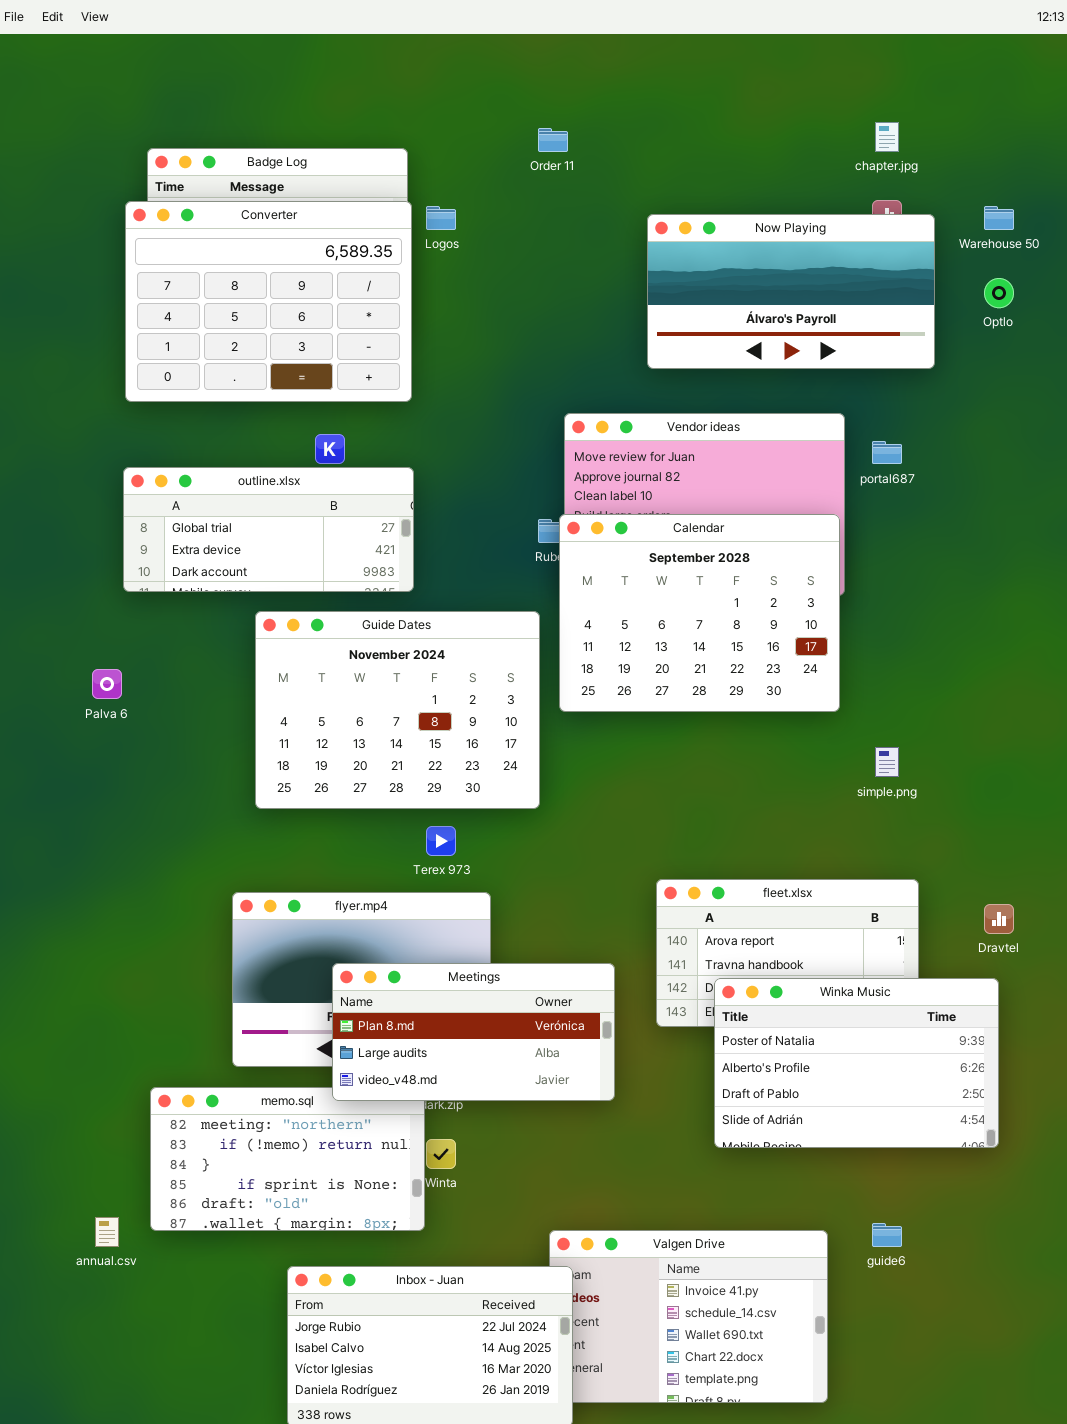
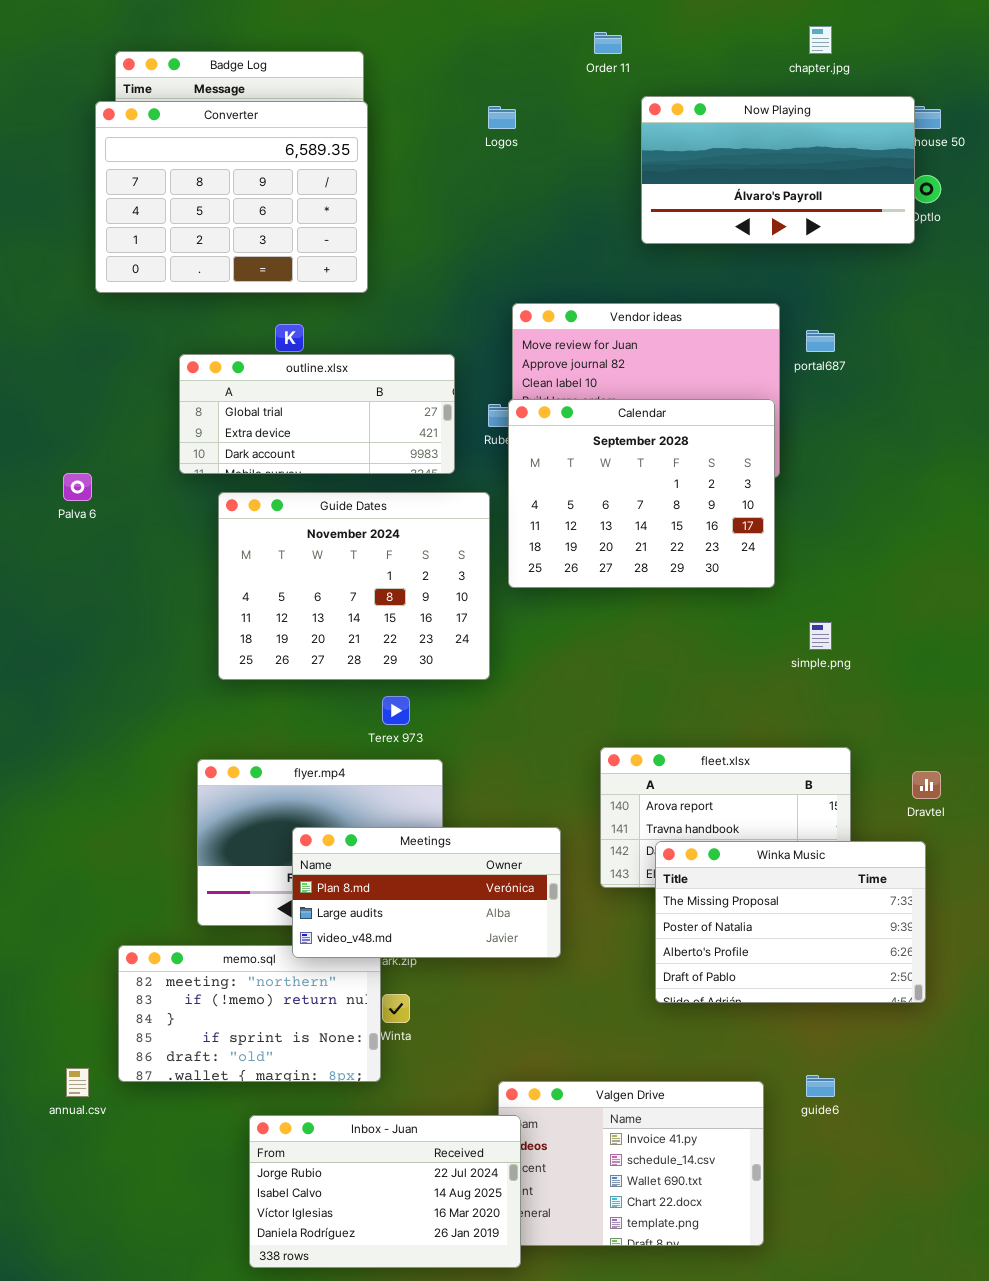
Order 11: [538,128,568,152] -> [594,32,622,54], moved
Logos: [426,206,456,230] -> [488,106,516,129], moved
Now Playing: [647,214,935,369] -> [641,96,915,244], moved
outline.xlsx: [123,467,414,592] -> [179,354,455,474], moved
Palva 6: [92,669,122,699] -> [63,473,92,501], moved
Winka Music: [714,978,999,1148] -> [655,841,926,1003], scrolled up 1 row

